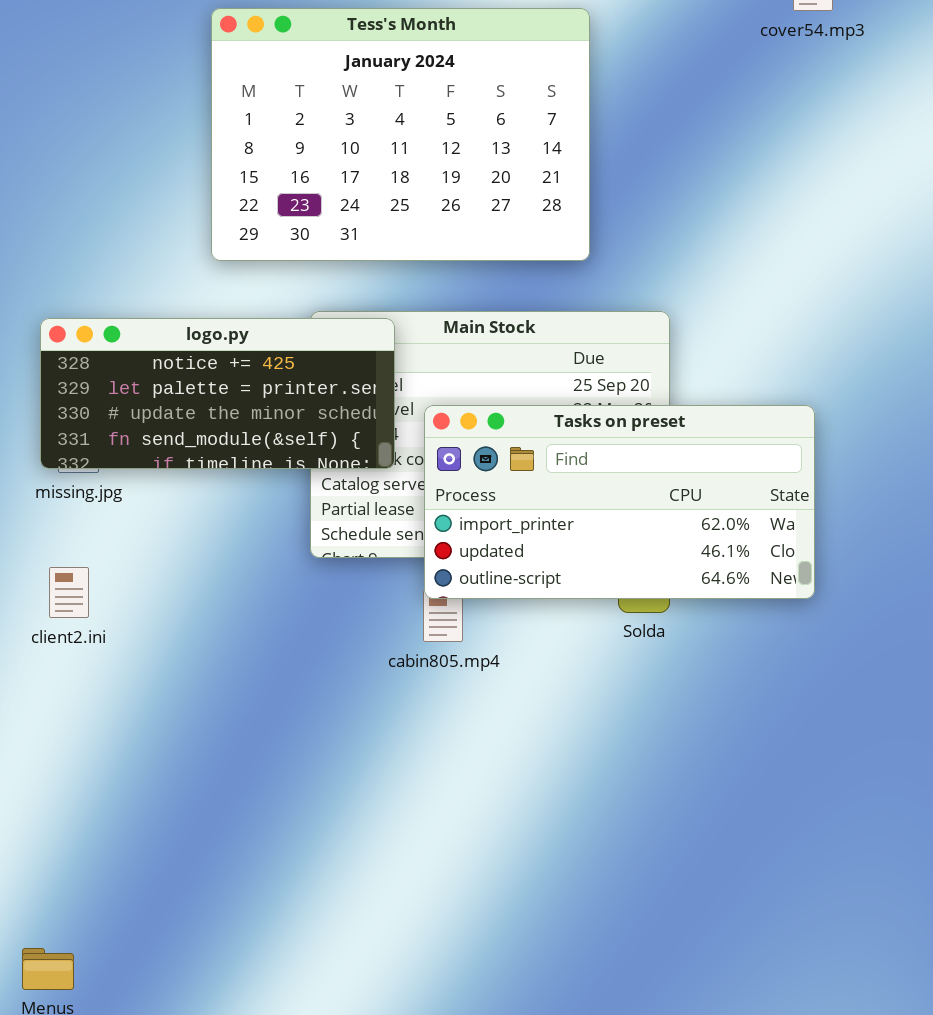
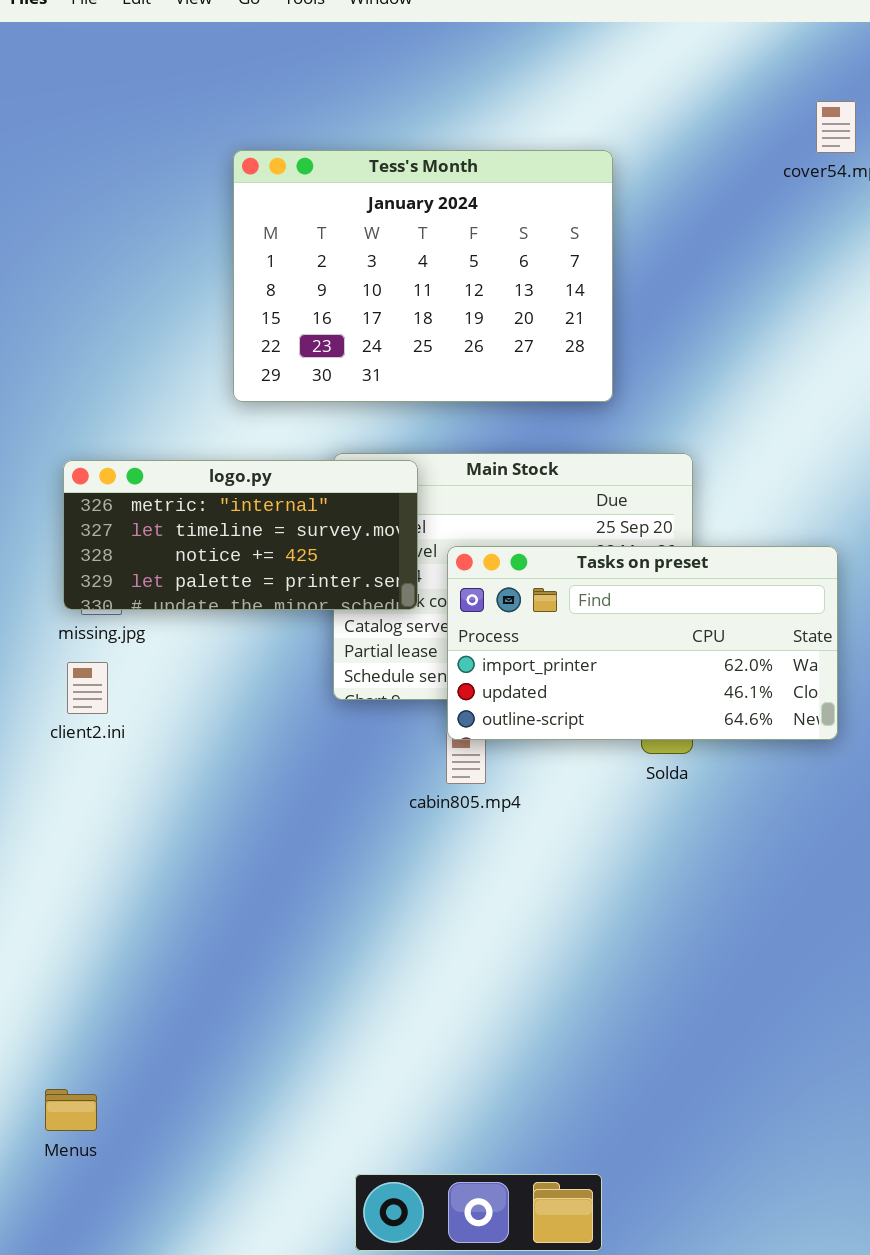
logo.py: [40,318,395,469] -> [63,460,418,610], scrolled up 2 rows
client2.ini: [49,567,89,618] -> [67,662,108,714], moved

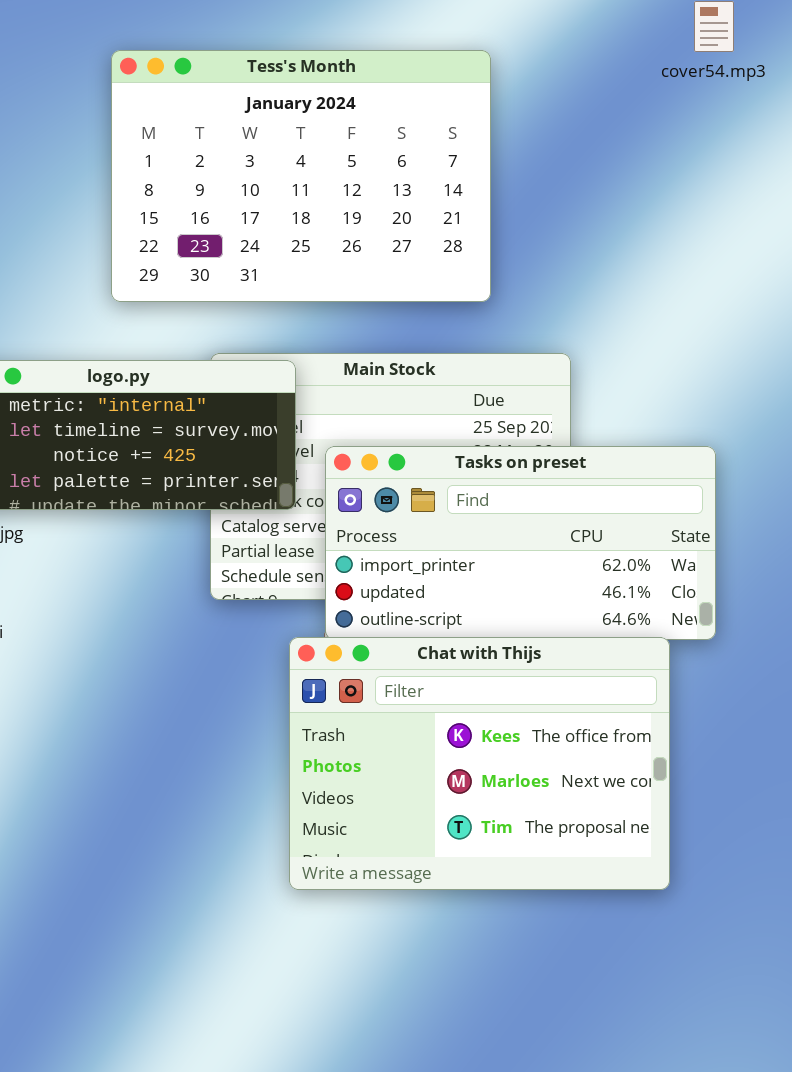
Chat with Thijs: none -> [289,637,670,890], opened

